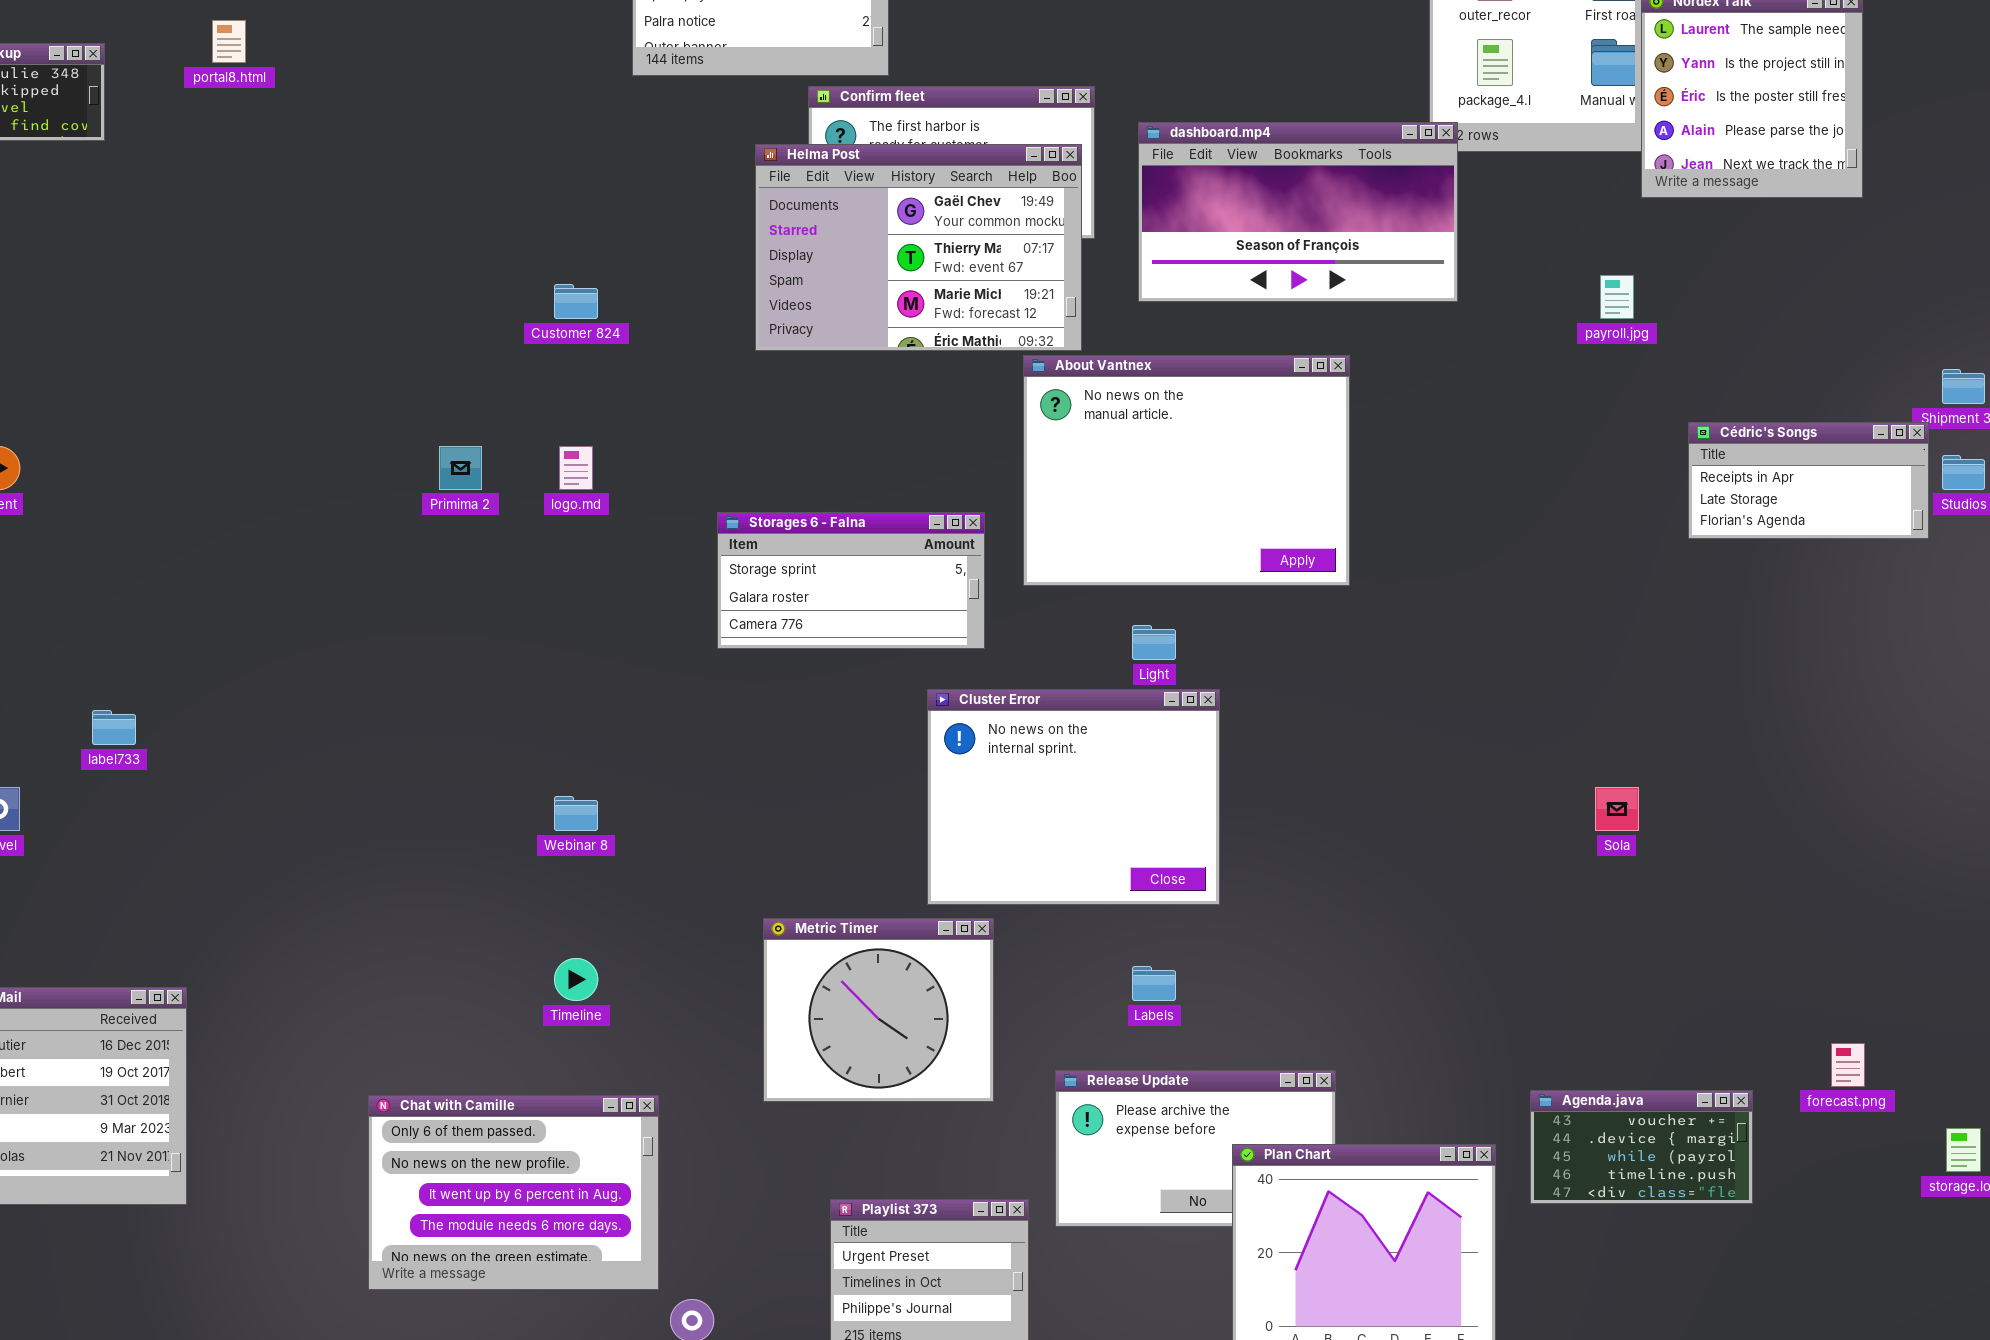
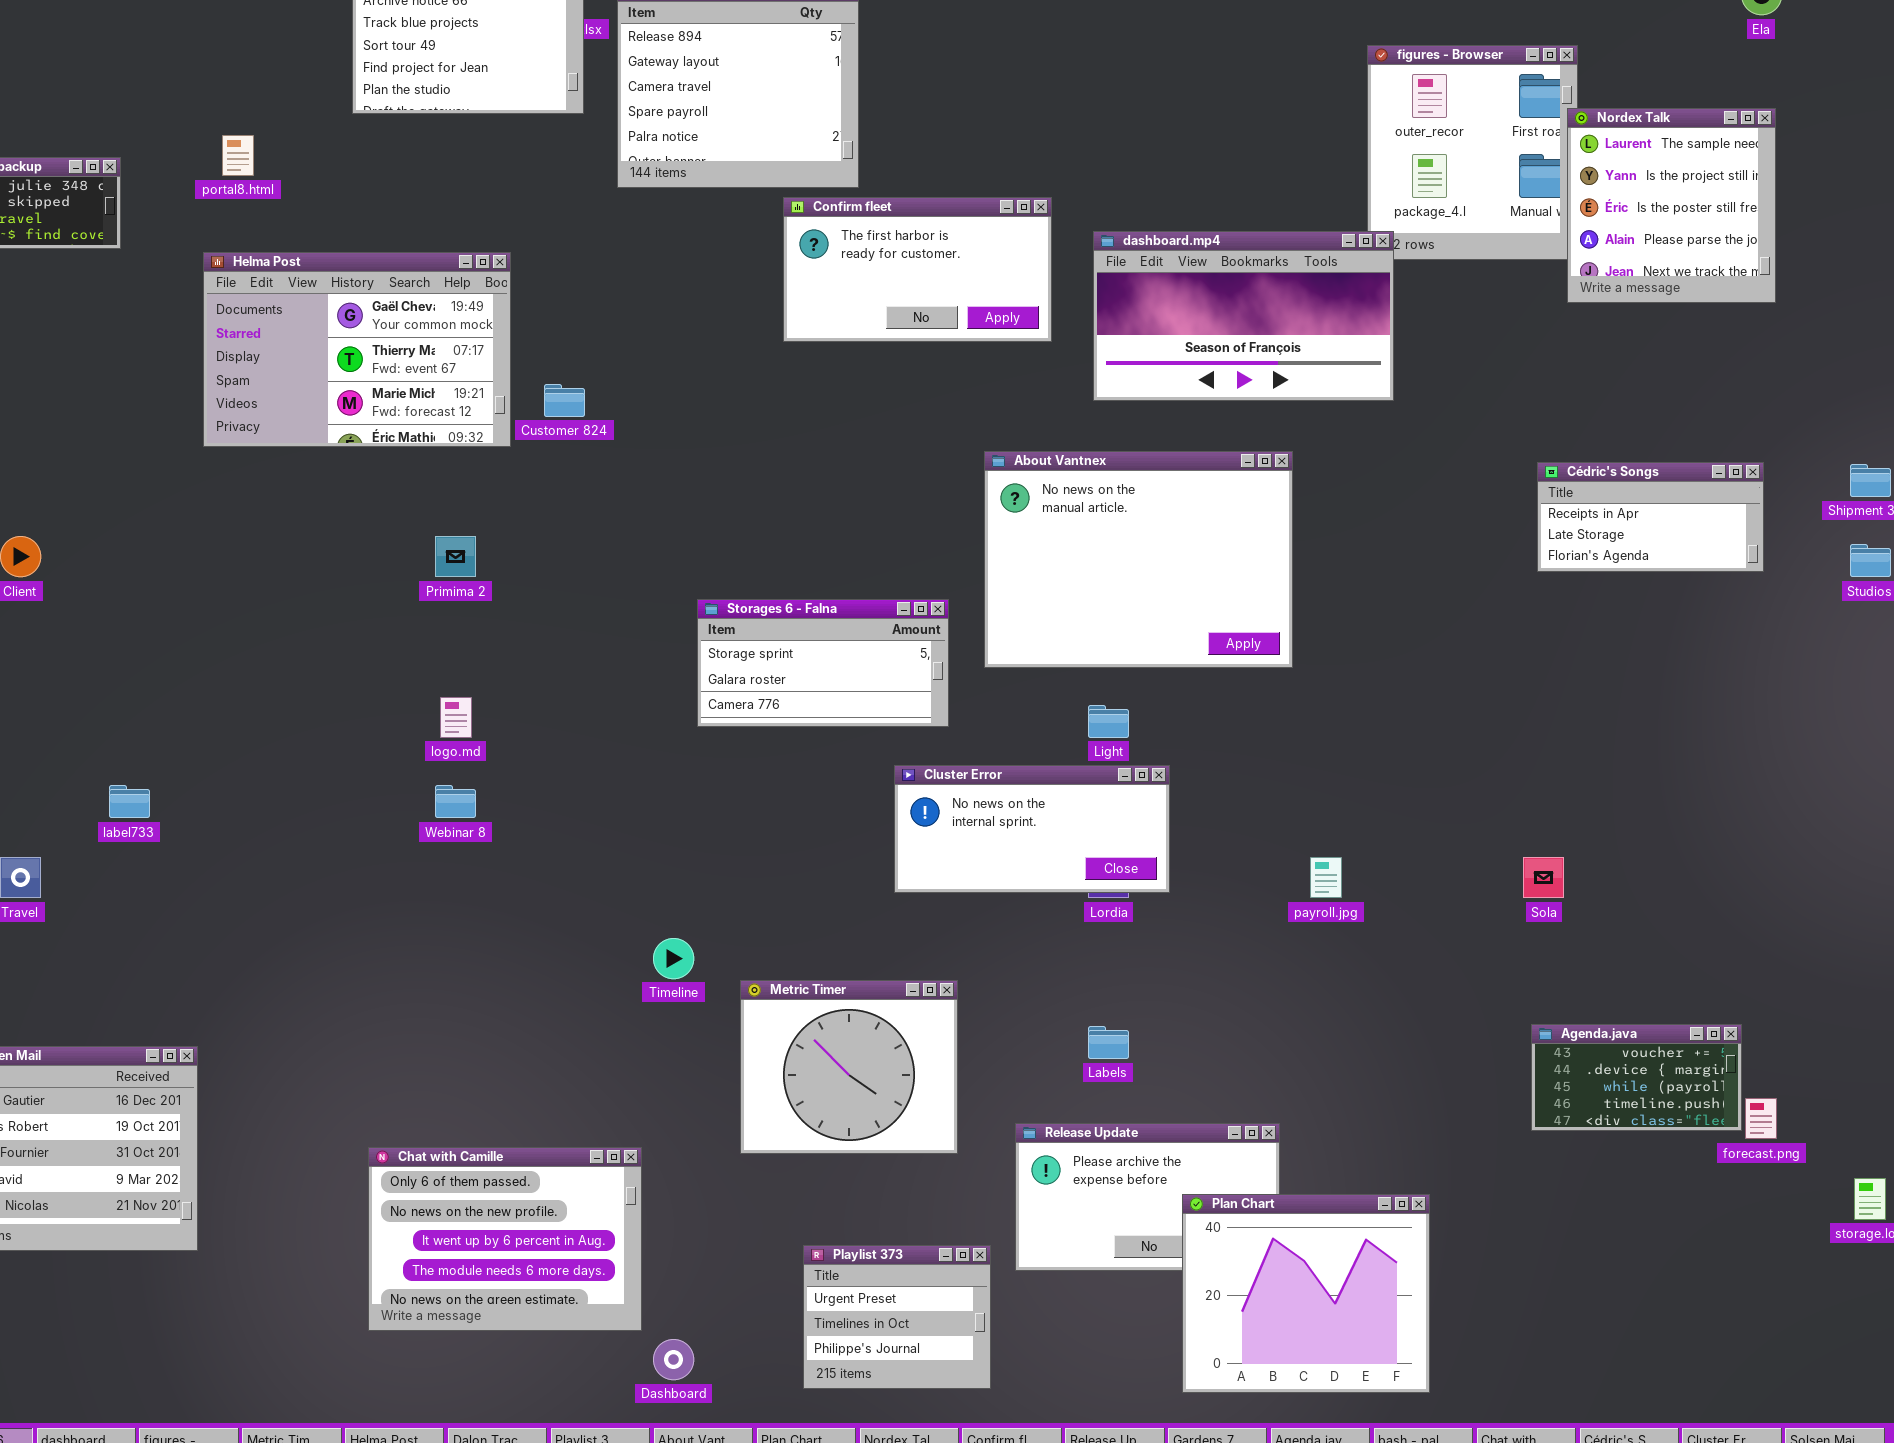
Helma Post: [755,144,1082,351] -> [203,252,511,447], moved
payroll.jpg: [1600,275,1634,319] -> [1310,857,1342,898], moved
Cédric's Songs: [1688,422,1929,539] -> [1537,462,1764,572], moved
logo.md: [559,446,593,490] -> [440,697,472,738], moved
Cluster Error: [927,689,1220,905] -> [894,765,1170,893], resized
Webinar 8: [554,796,598,831] -> [435,785,476,818], moved
Timeline: [554,958,598,1001] -> [653,938,694,979], moved
Agenda.java: [1530,1090,1753,1204] -> [1531,1024,1742,1131], moved

